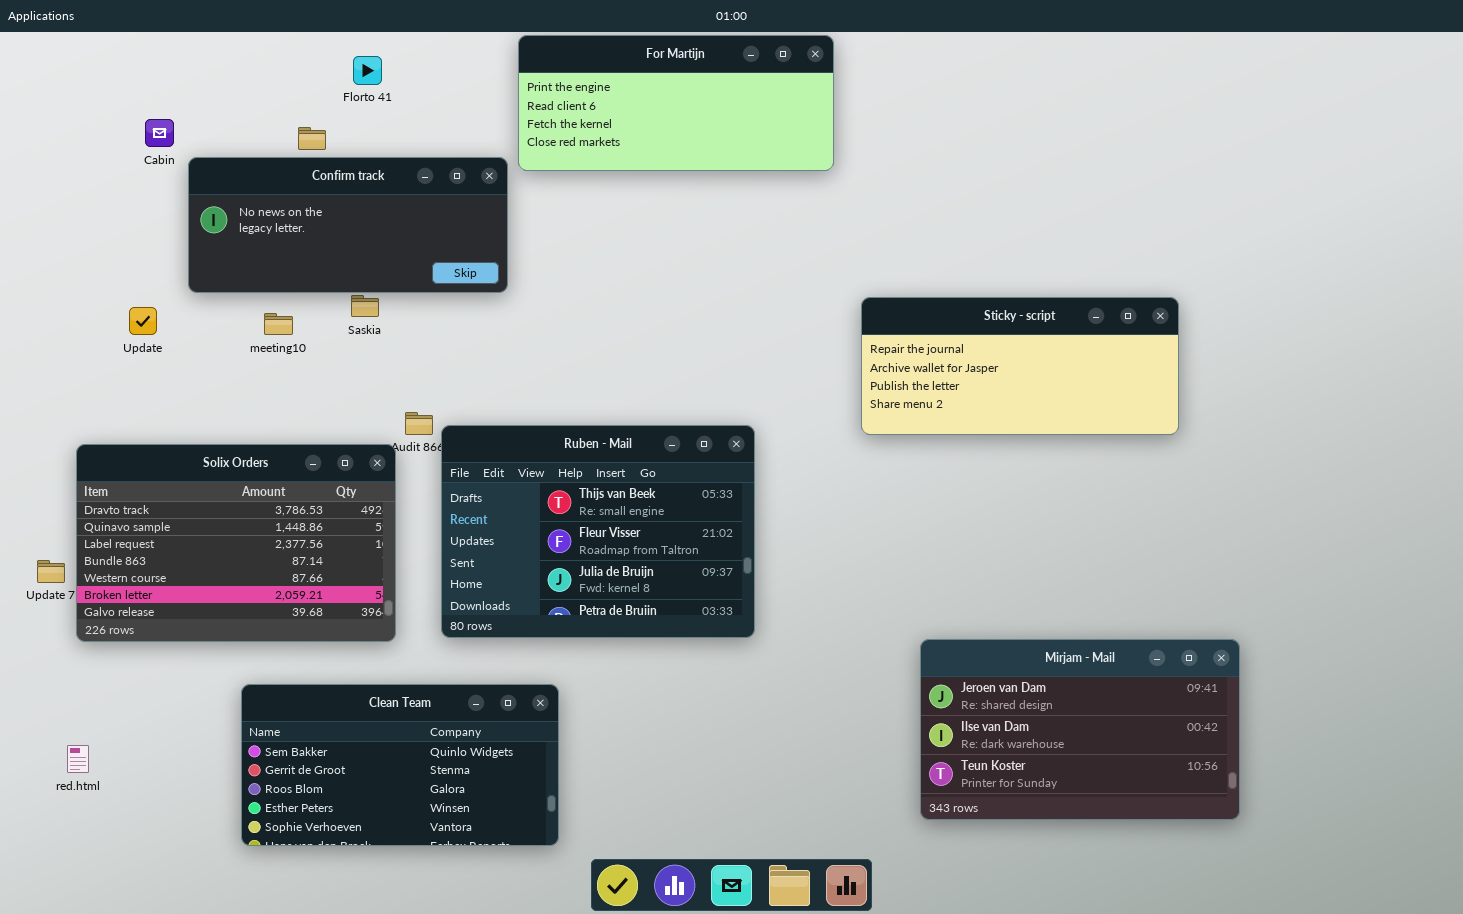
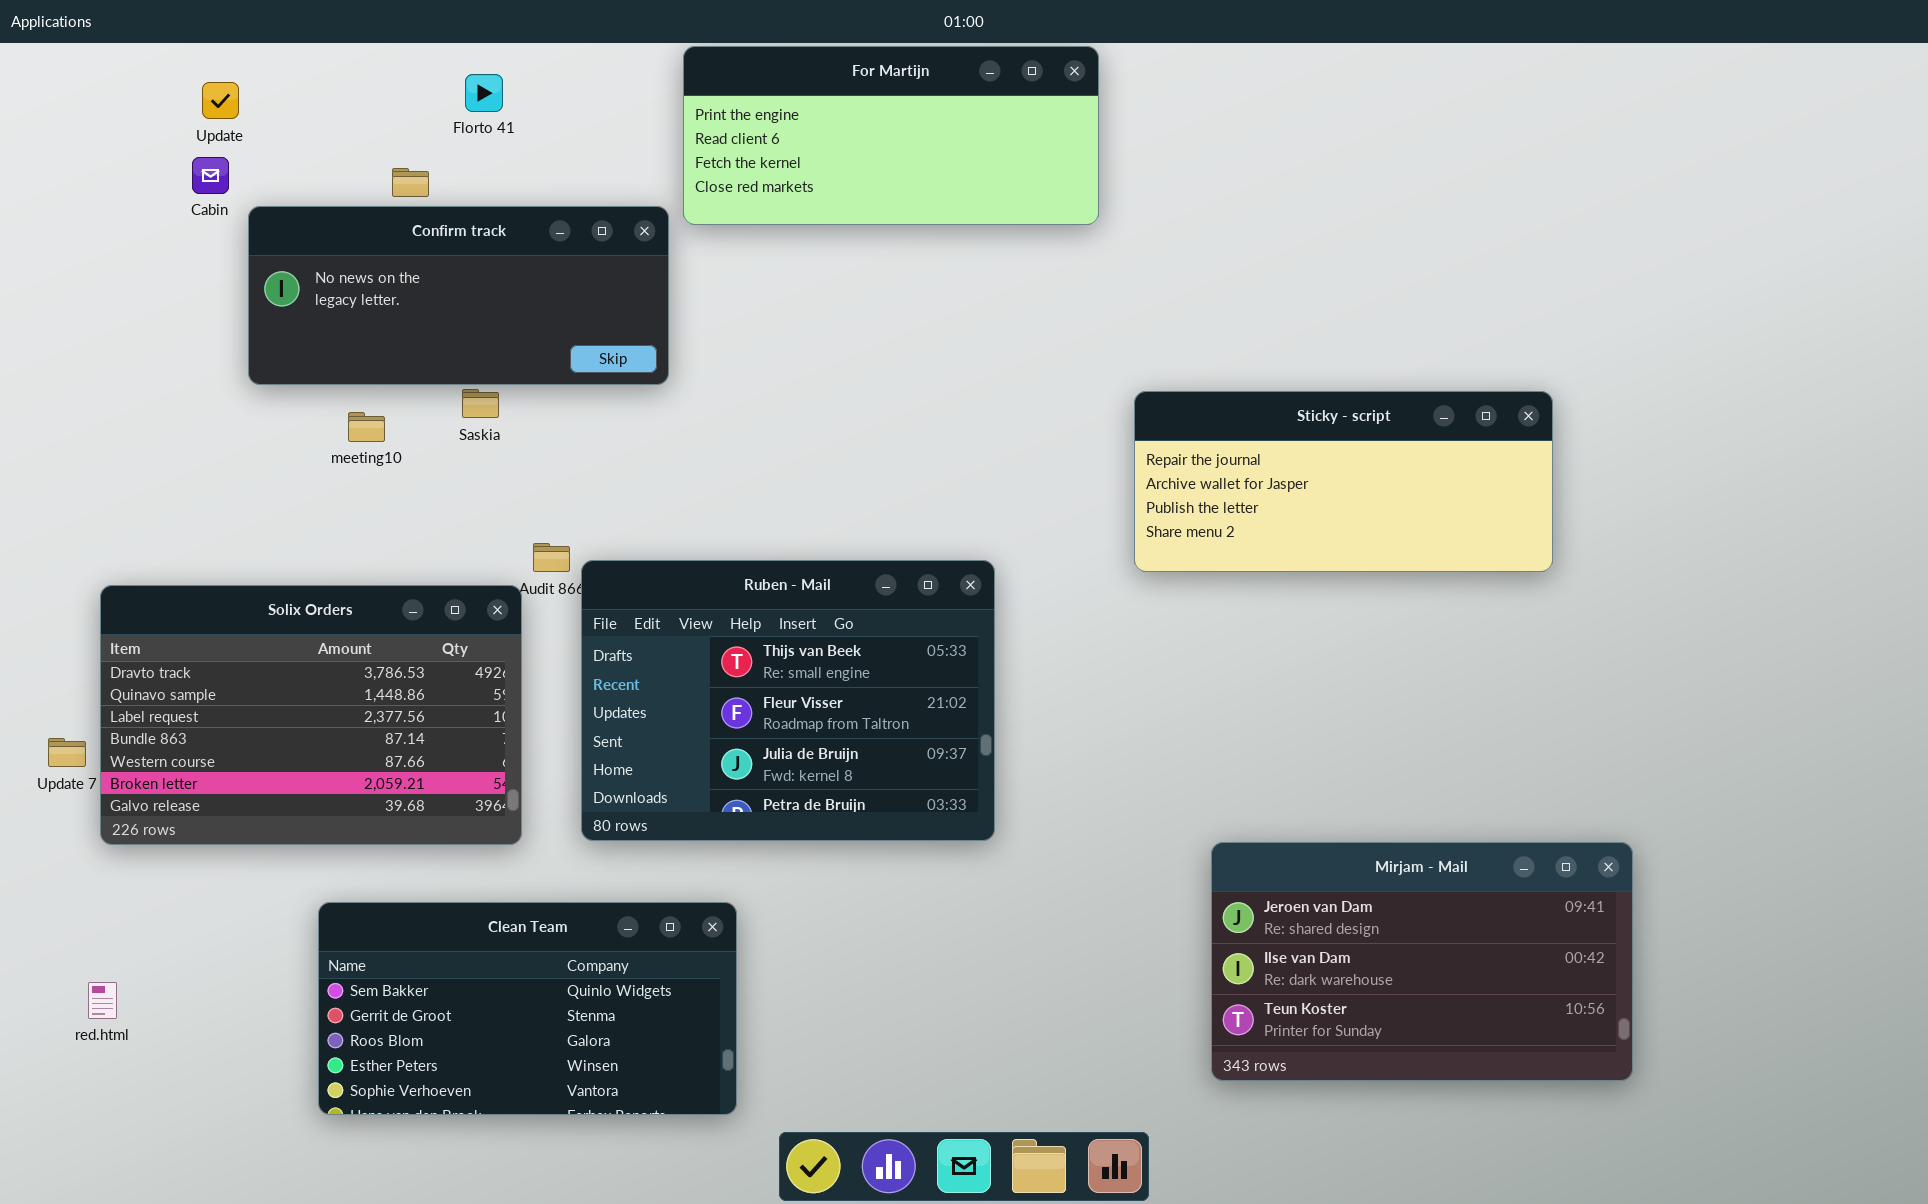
Update: [129,307,157,335] -> [202,82,239,119], moved

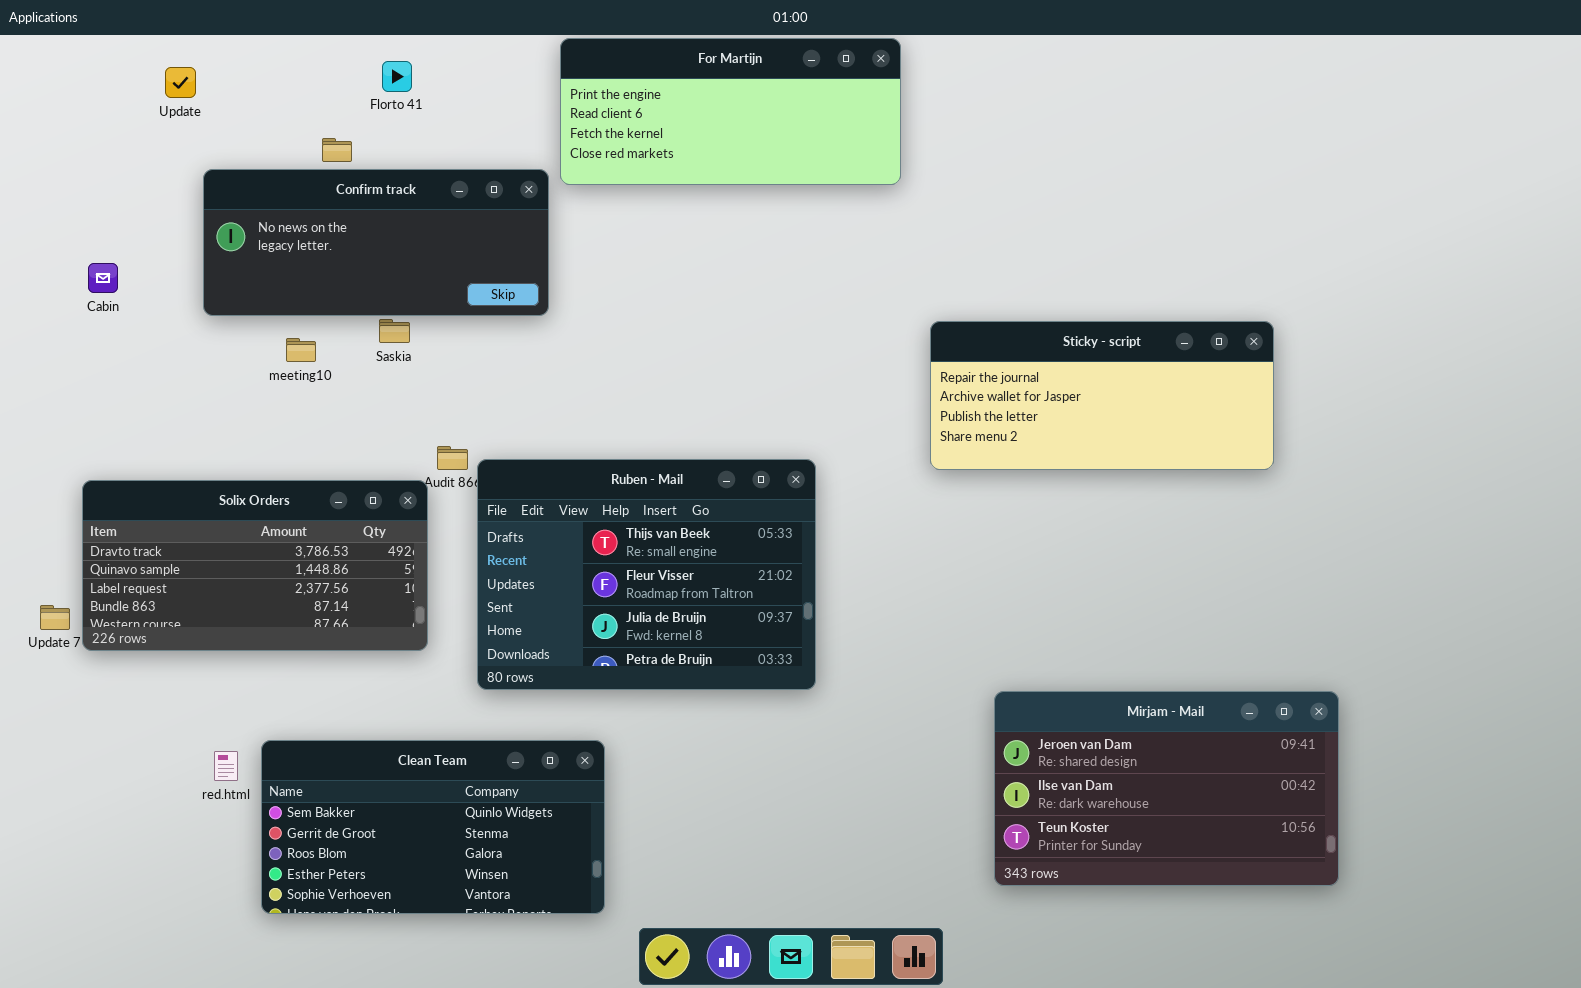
Cabin: [192,157,229,194] -> [88,263,118,293], moved
Solix Orders: [100,585,522,845] -> [82,480,428,651], resized
red.html: [88,982,117,1019] -> [214,751,238,781], moved

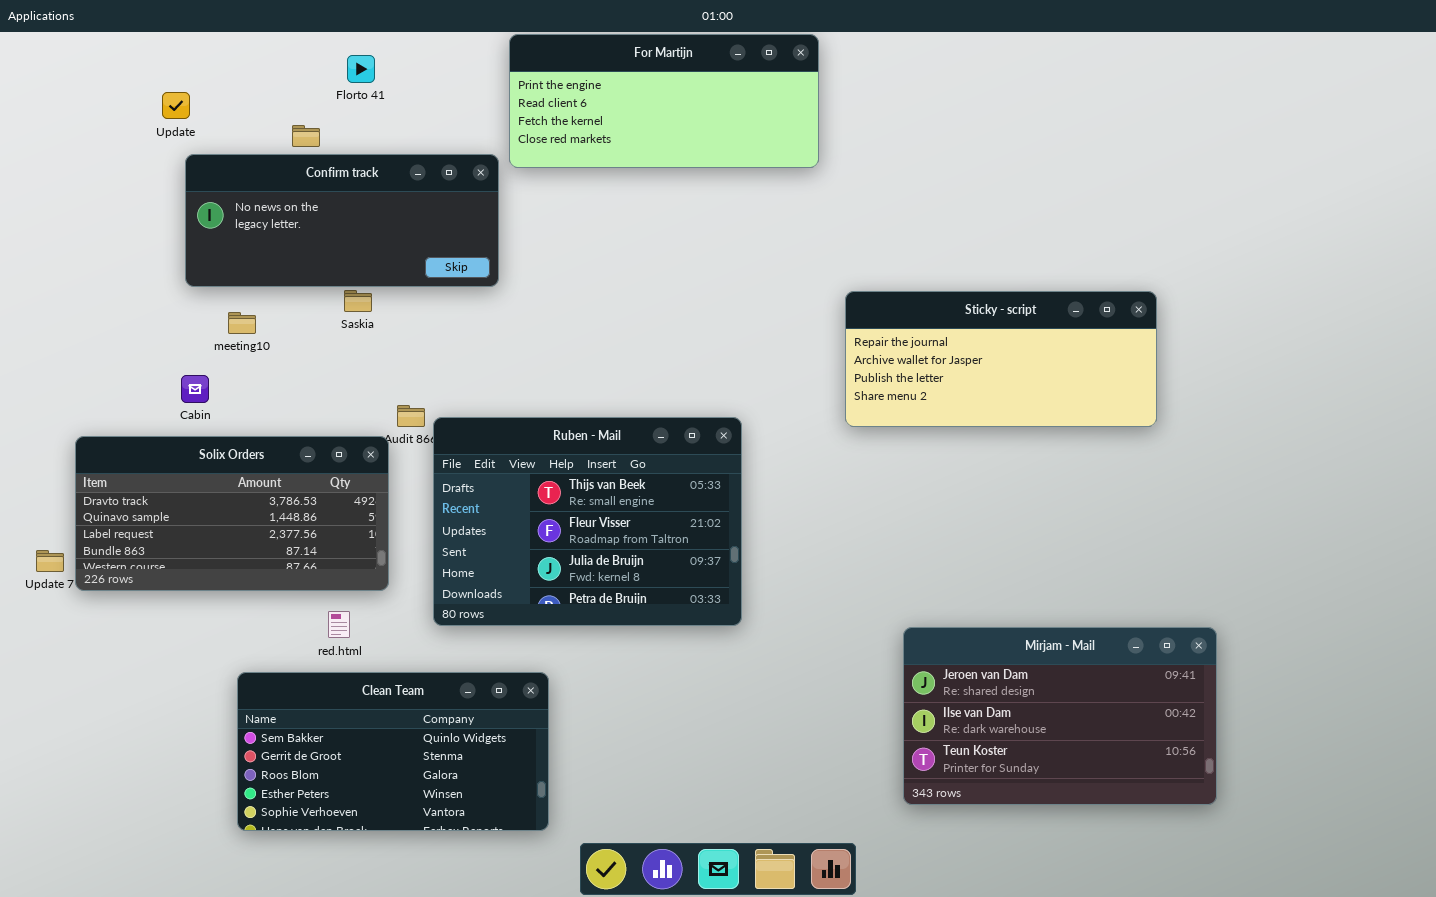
Update: [165,67,196,98] -> [162,92,190,119], moved
Cabin: [88,263,118,293] -> [181,375,209,403], moved
meeting10: [286,338,316,362] -> [228,312,256,334], moved
red.html: [214,751,238,781] -> [328,611,350,638], moved

